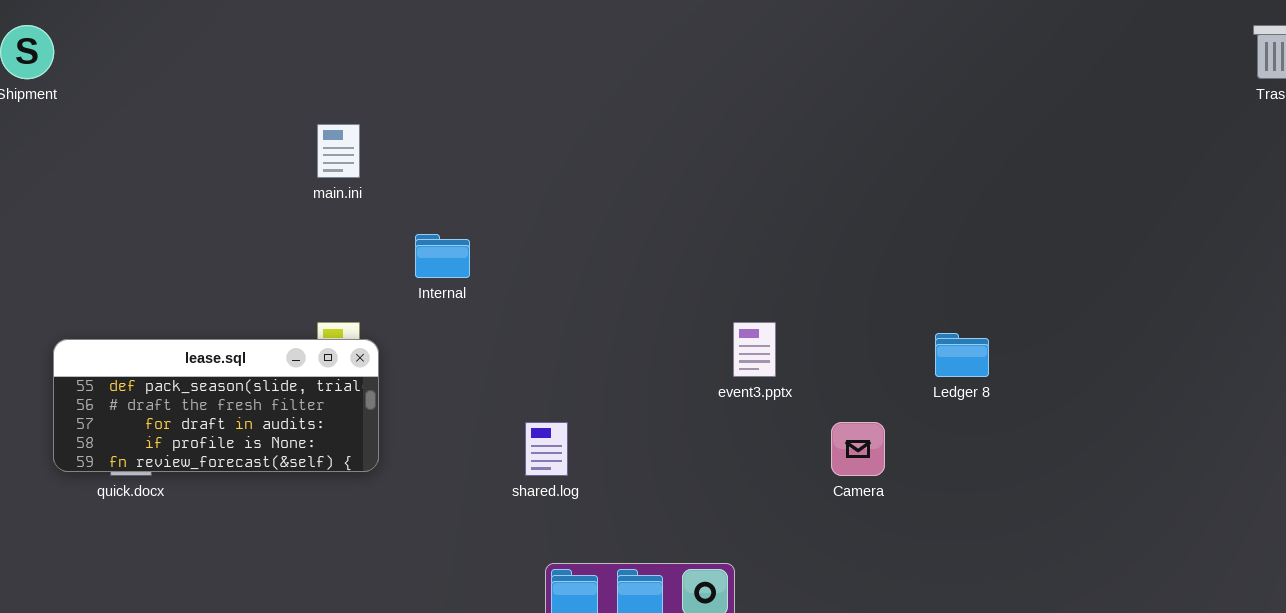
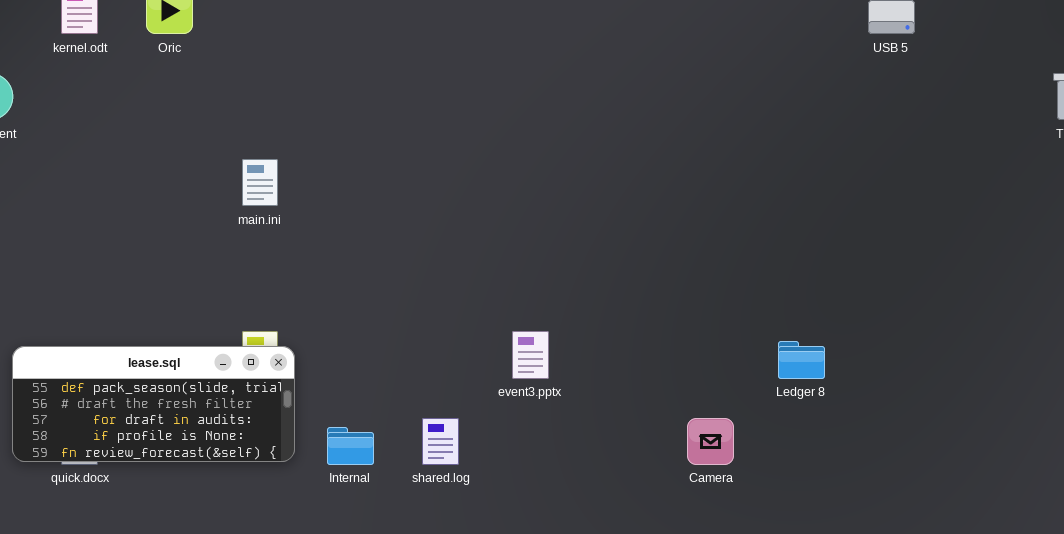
Internal: [415,234,470,278] -> [327,427,374,465], moved
event3.pptx: [733,322,776,377] -> [512,331,549,379], moved

